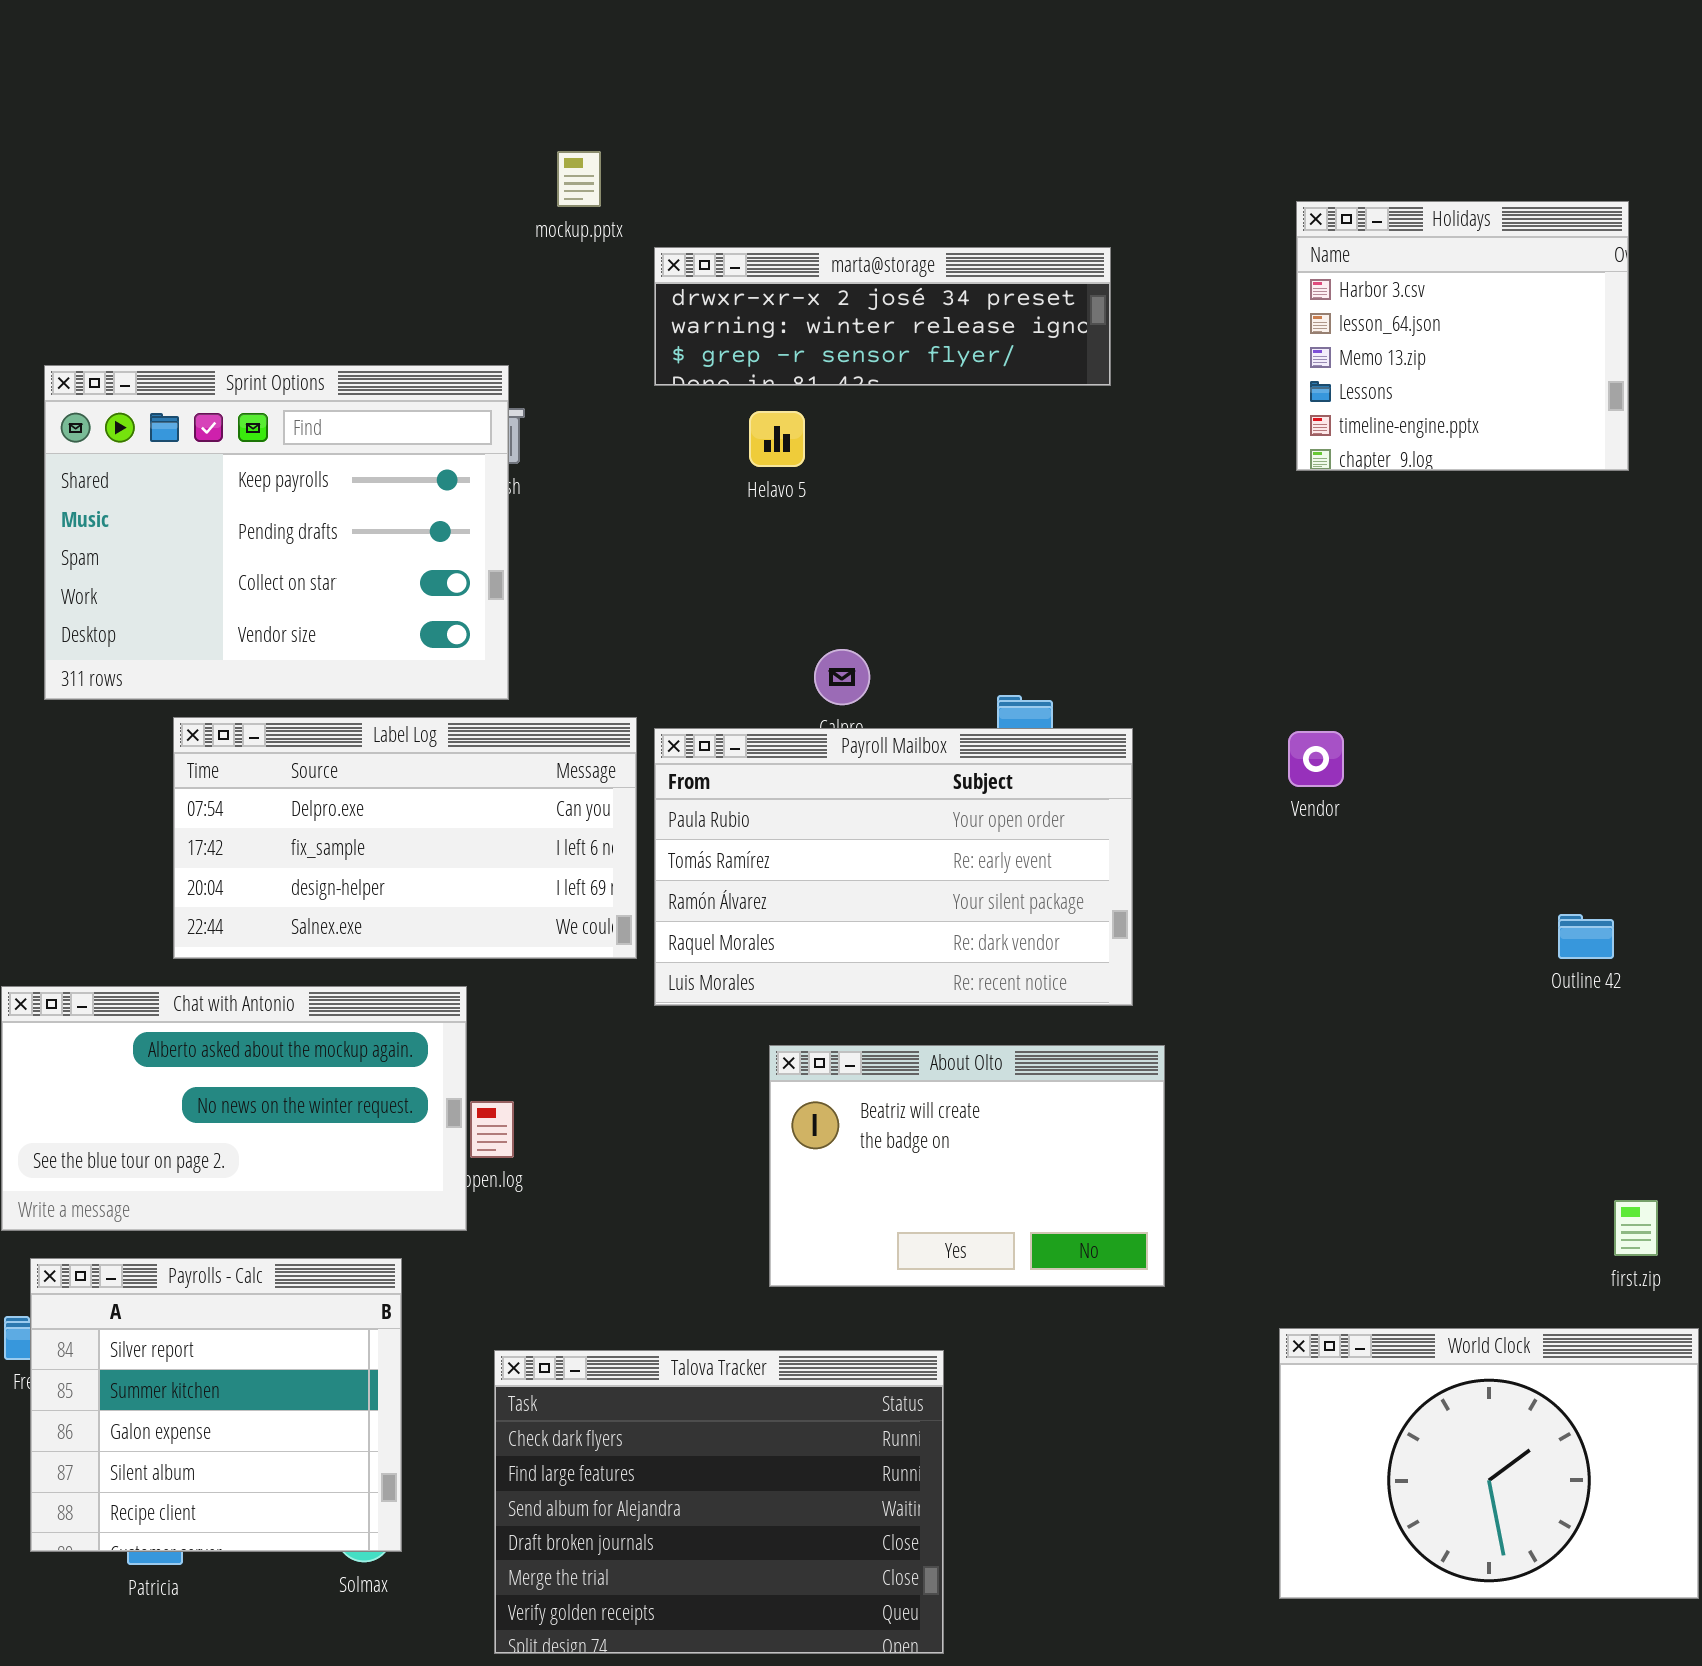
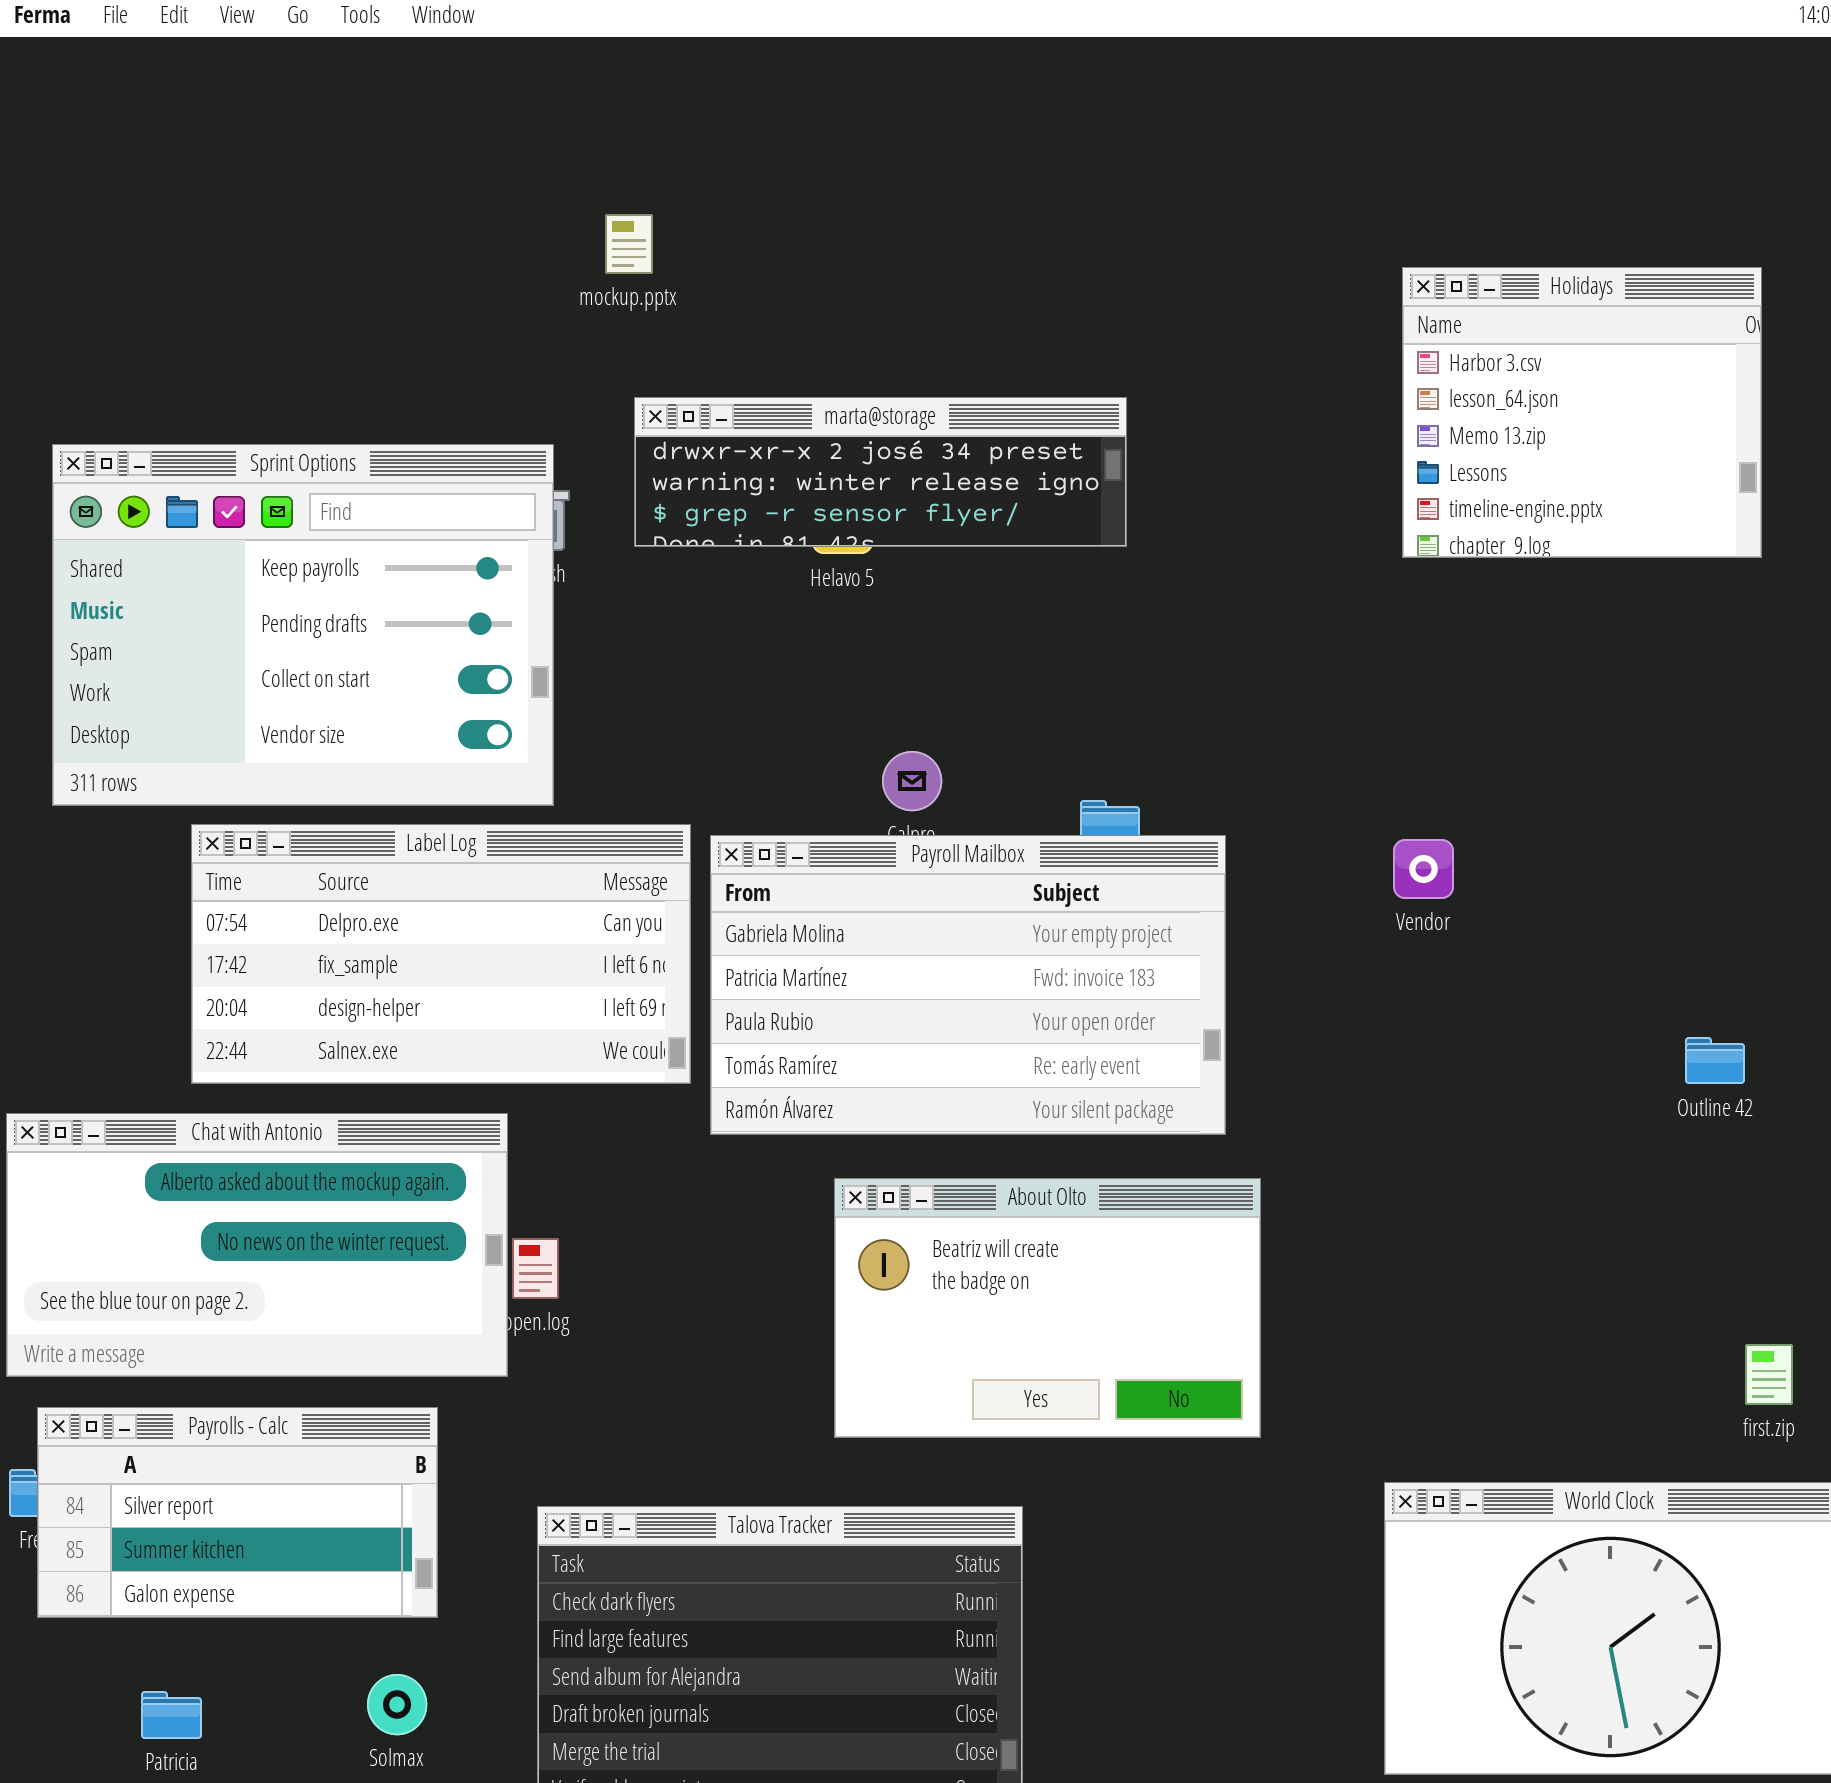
marta@storage: [654,247,1111,386] -> [634,397,1127,547], moved
Payroll Mailbox: [654,728,1133,1006] -> [710,835,1226,1135], scrolled up 2 rows
Payrolls - Calc: [30,1258,402,1552] -> [37,1407,438,1618], resized

